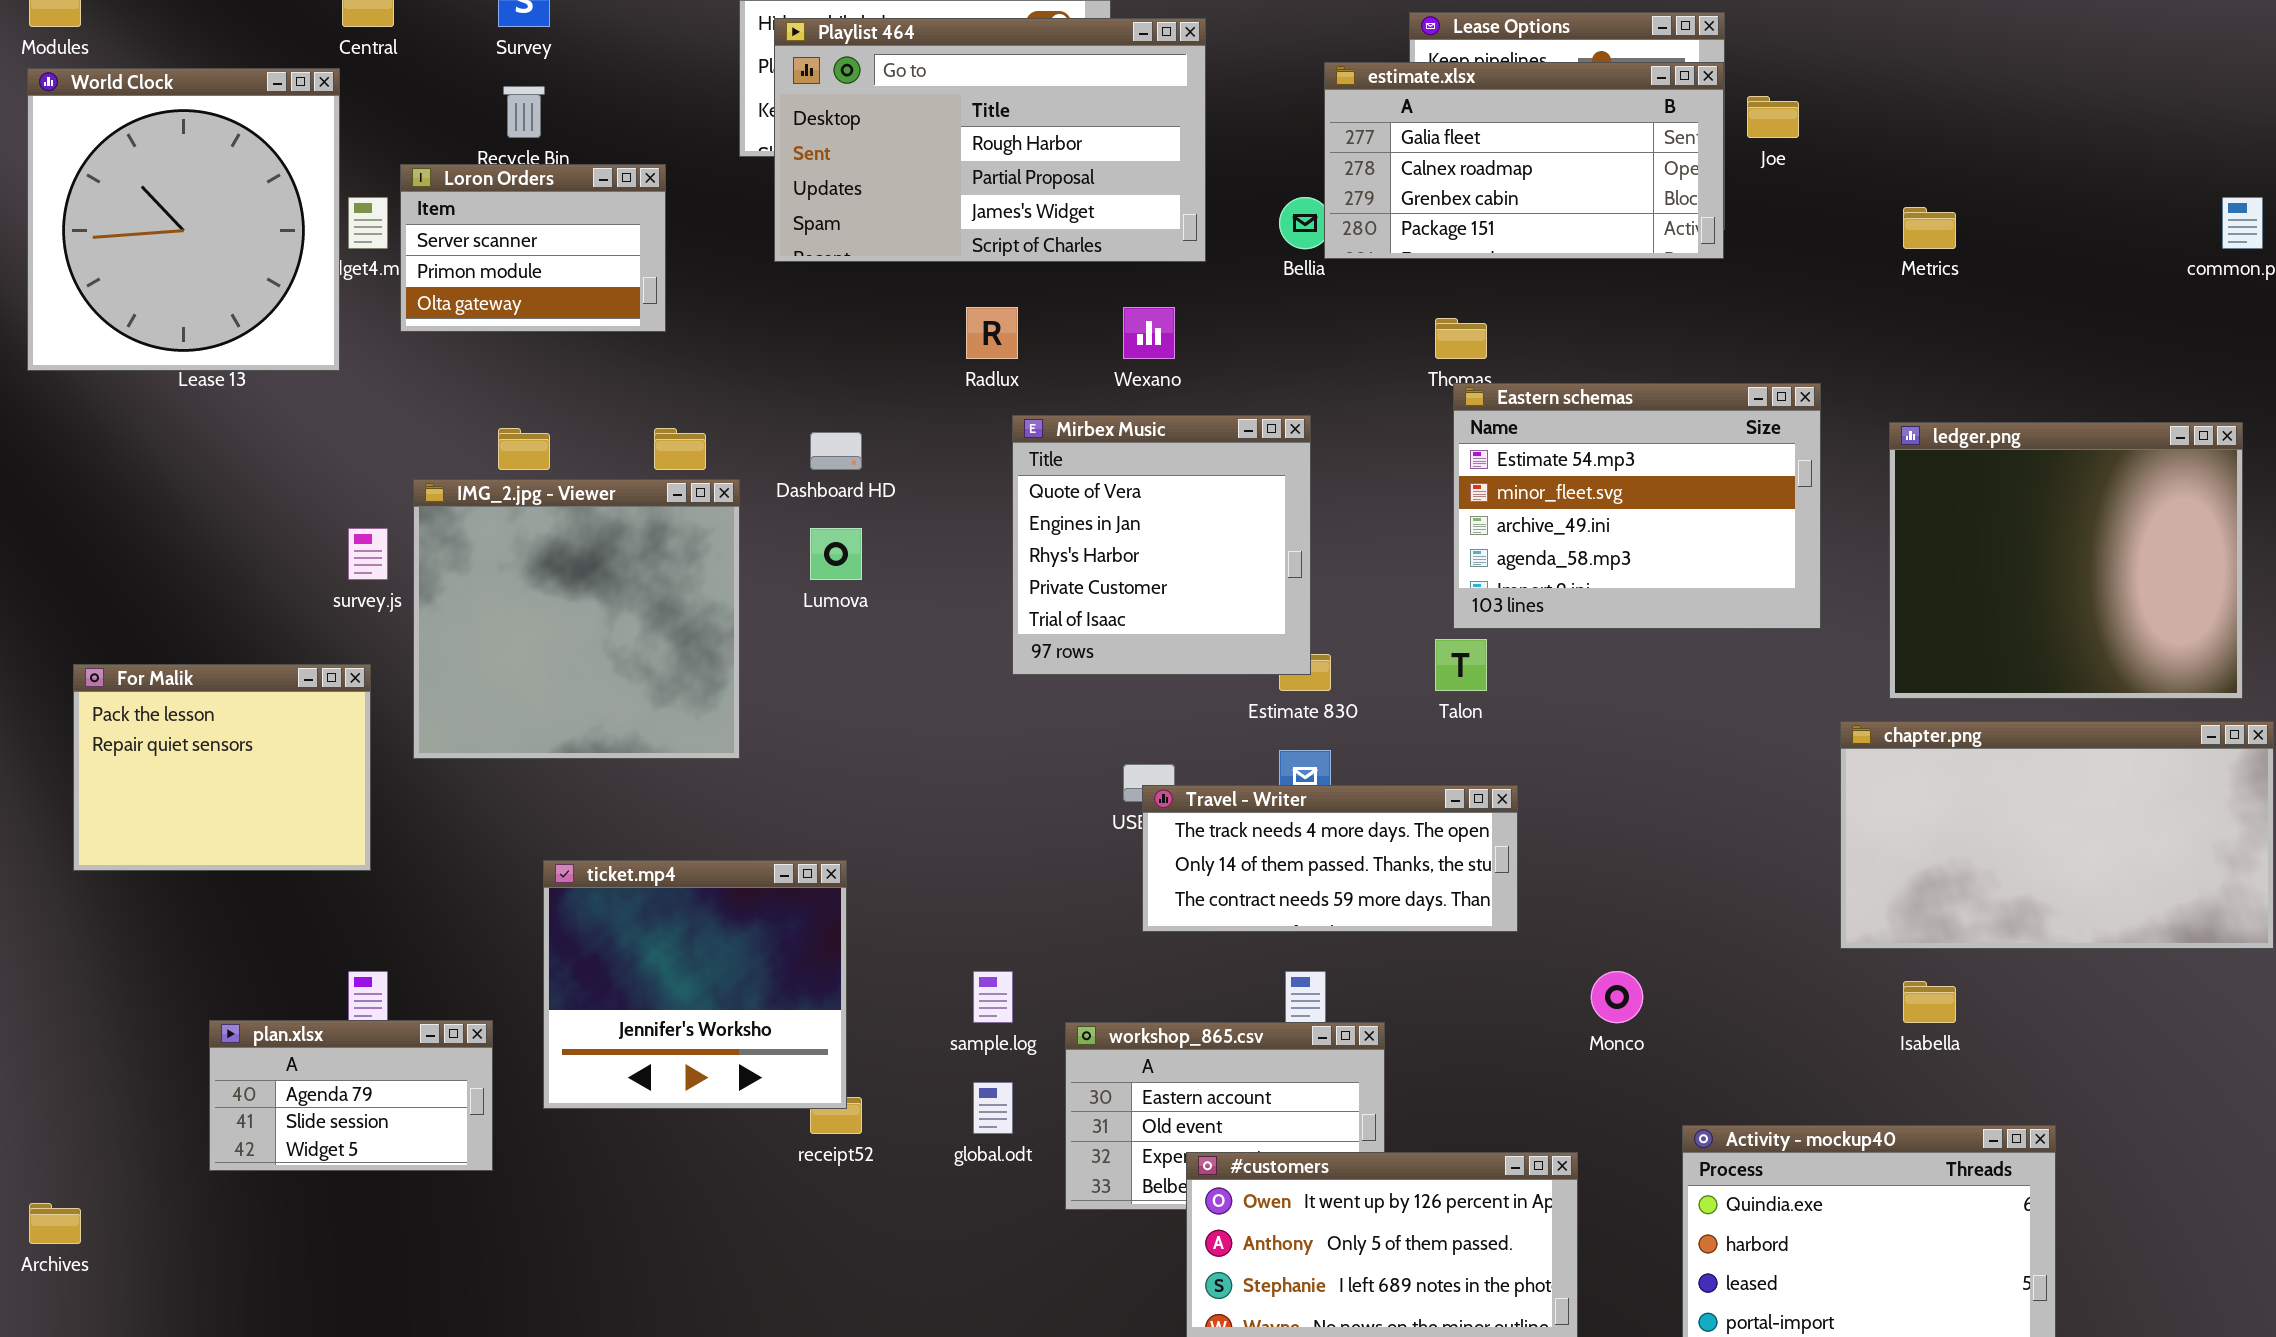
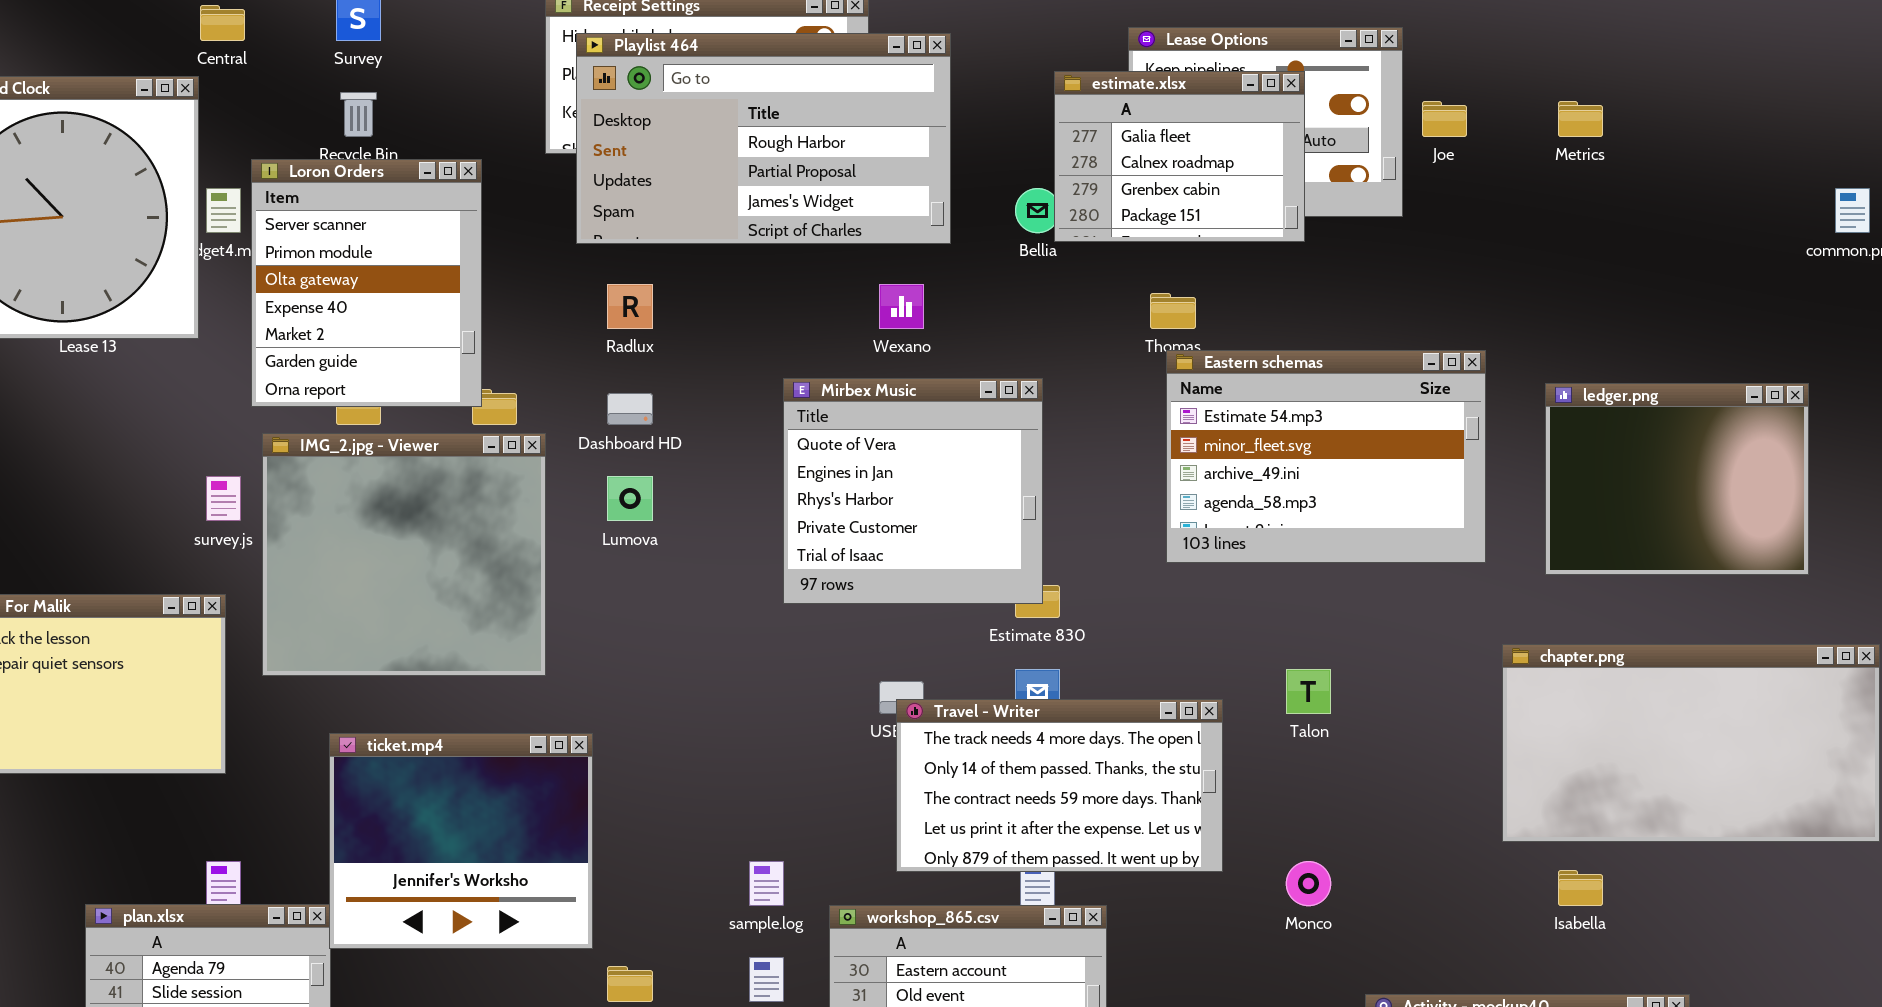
estimate.xlsx: [1324,62,1724,259] -> [1054,71,1305,242], resized
Loron Orders: [400,164,666,332] -> [251,159,482,407], resized
Metrics: [1903,207,1956,249] -> [1558,101,1603,137], moved
Radlux: [966,307,1018,359] -> [607,284,653,329], moved
ledger.png: [1889,422,2243,699] -> [1545,383,1809,575], resized
Talon: [1435,639,1487,691] -> [1286,669,1331,714], moved
Travel - Writer: [1142,785,1518,932] -> [896,699,1223,872], resized
ticket.mp4: [543,860,847,1109] -> [329,733,593,949], moved

